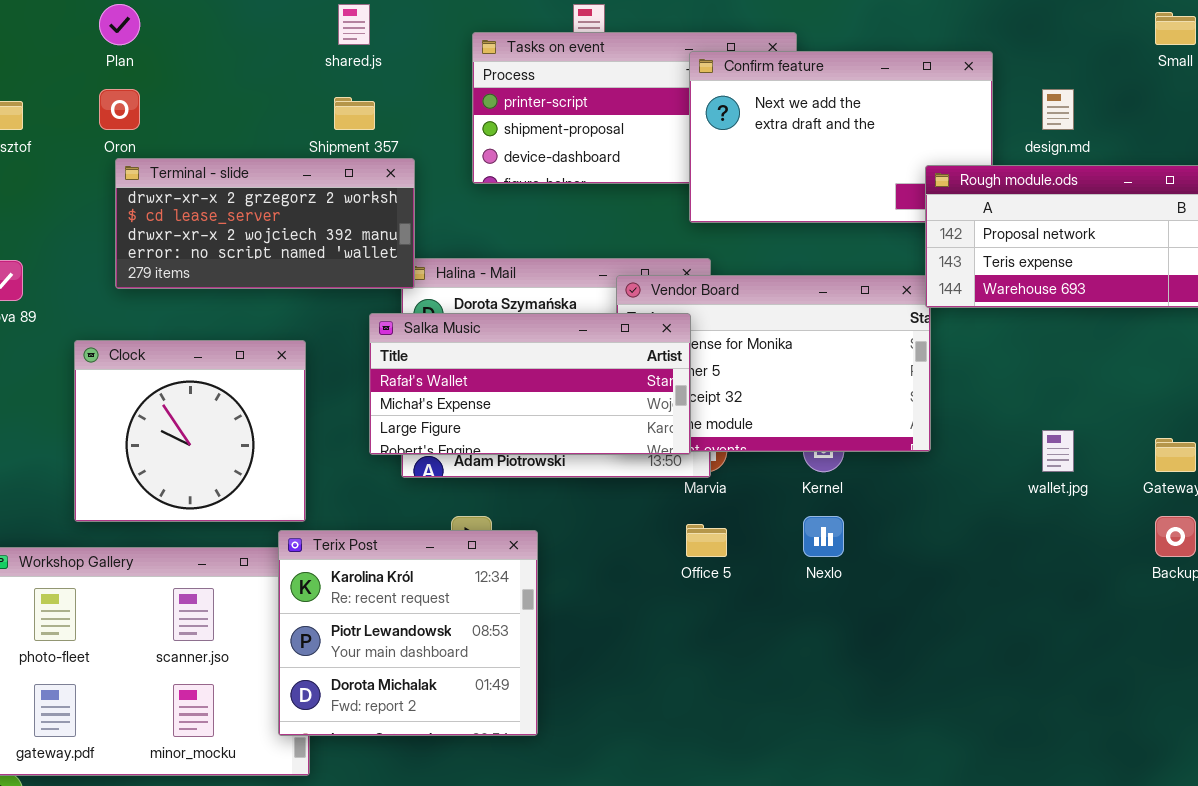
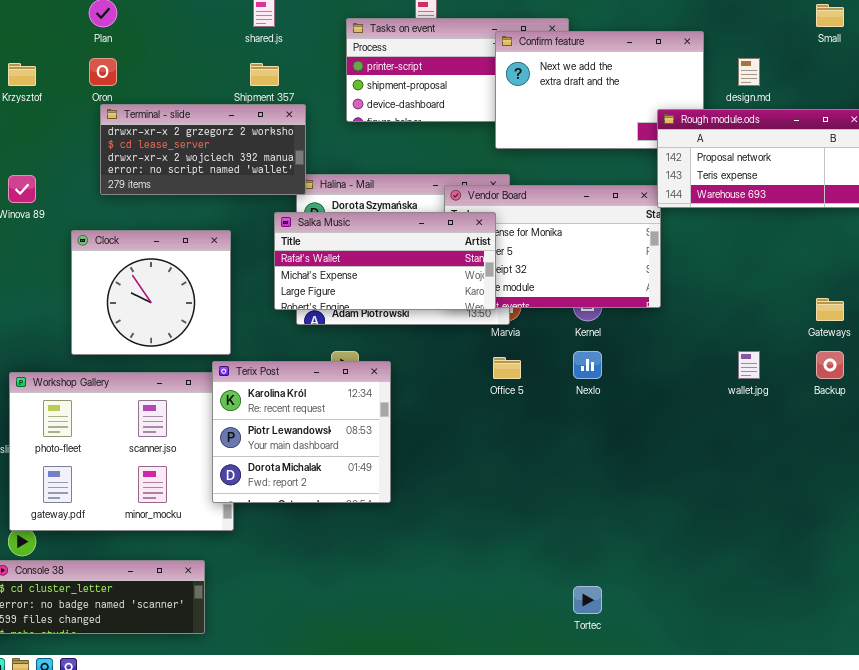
wallet.jpg: [1042,430,1074,472] -> [738,351,760,379], moved

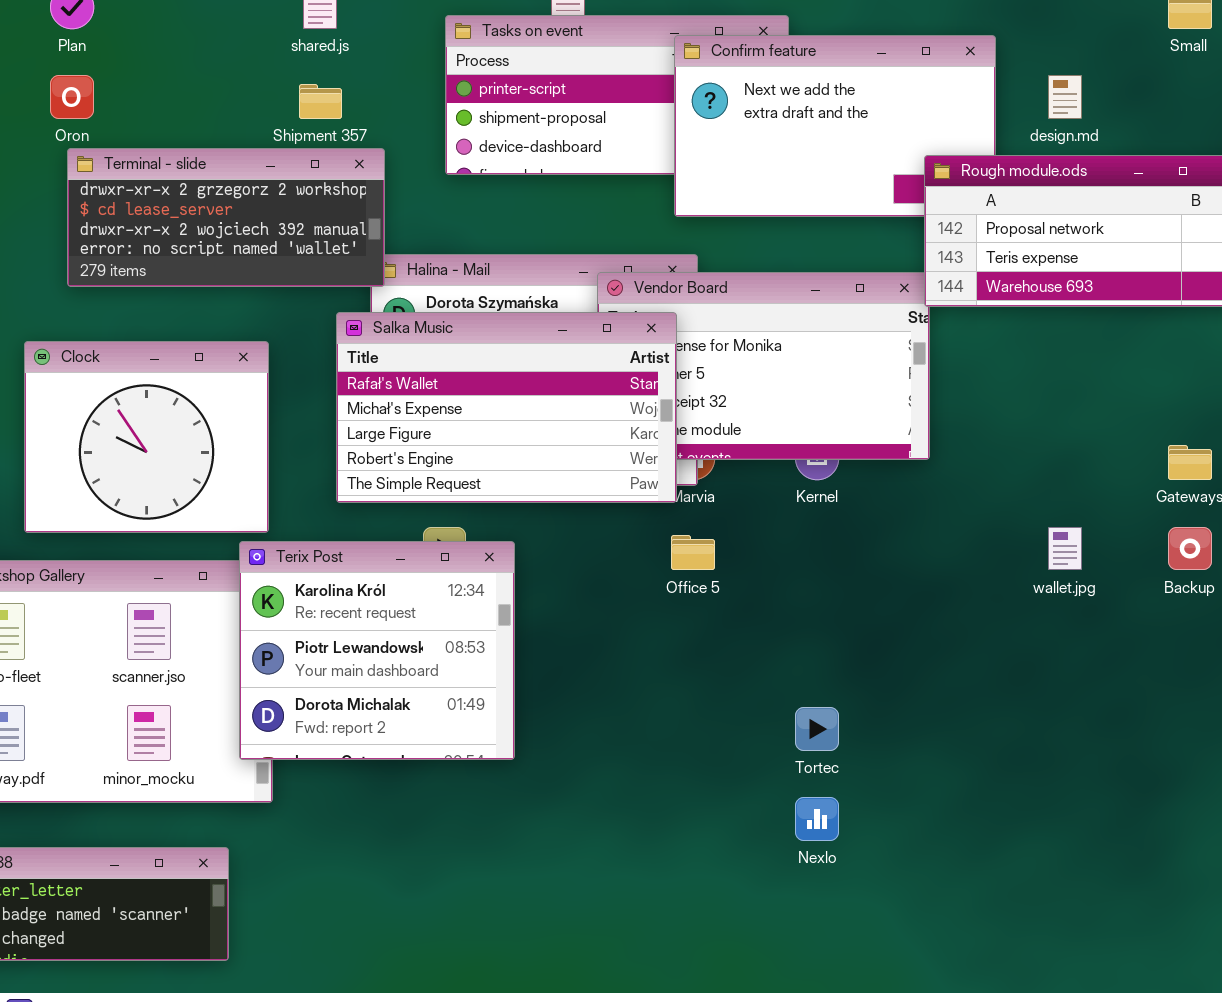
Salka Music: [274,212,496,310] -> [336,312,677,503], resized
Nexlo: [573,351,602,379] -> [795,797,839,841], moved
Tortec: [573,586,602,614] -> [795,707,839,751], moved

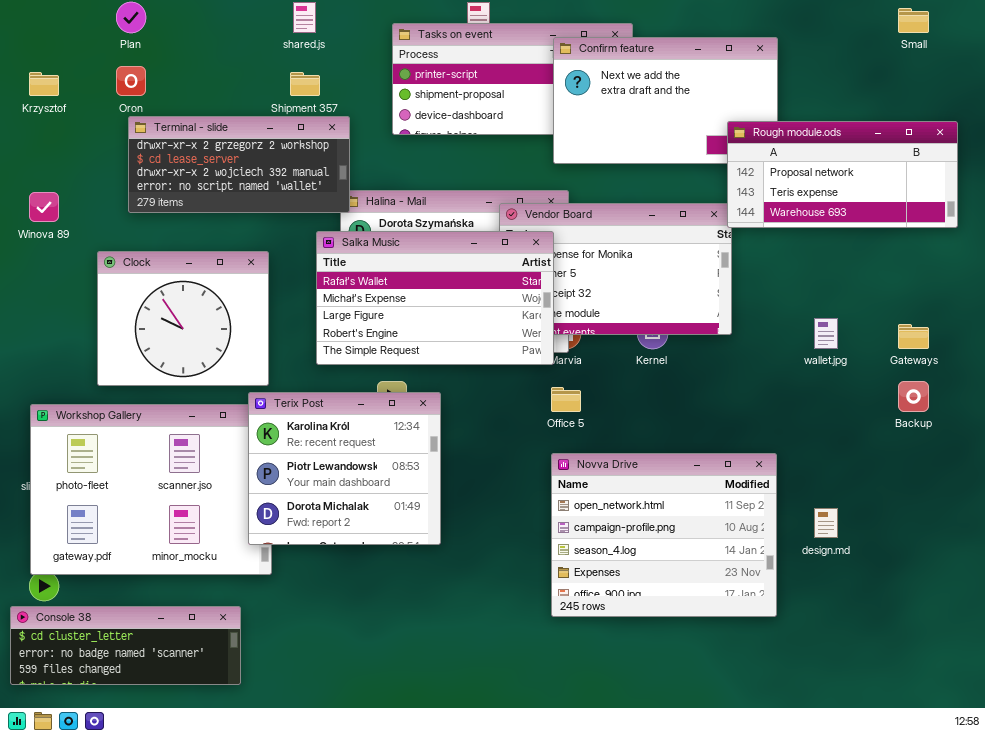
design.md: [1048,75,1082,119] -> [814,508,838,538], moved
wallet.jpg: [1048,527,1082,570] -> [814,318,838,349], moved
Novva Drive: none -> [551,453,777,617], opened

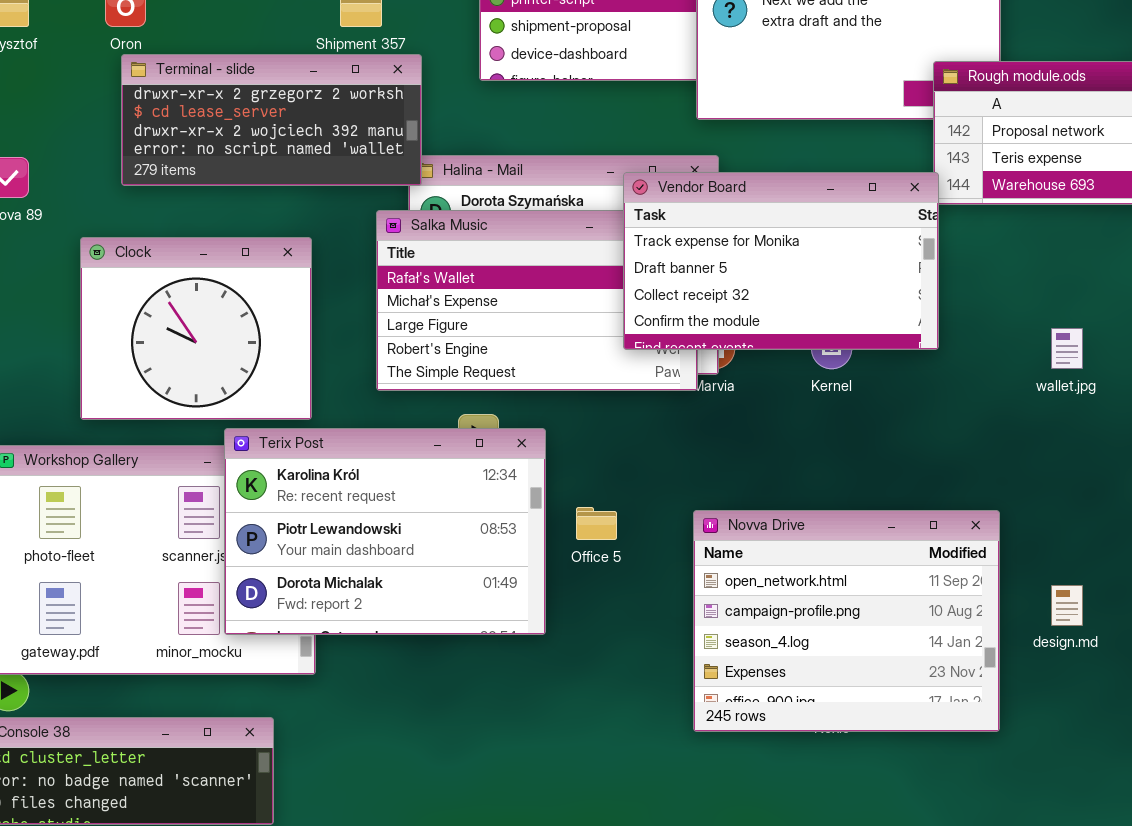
Vendor Board: [499,203,732,335] -> [623,172,939,350], raised
Office 5: [551,387,581,412] -> [576,507,617,540], moved
Terix Post: [248,392,441,545] -> [224,428,546,635], resized

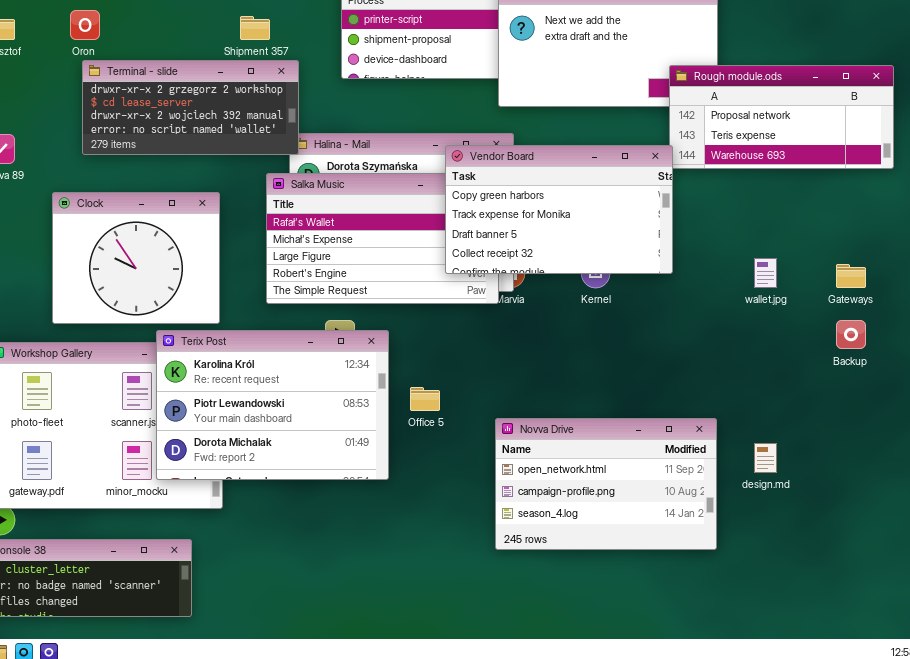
Vendor Board: [623,172,939,350] -> [445,145,673,274], scrolled up 1 row
Novva Drive: [693,510,1000,732] -> [495,418,717,550], resized

